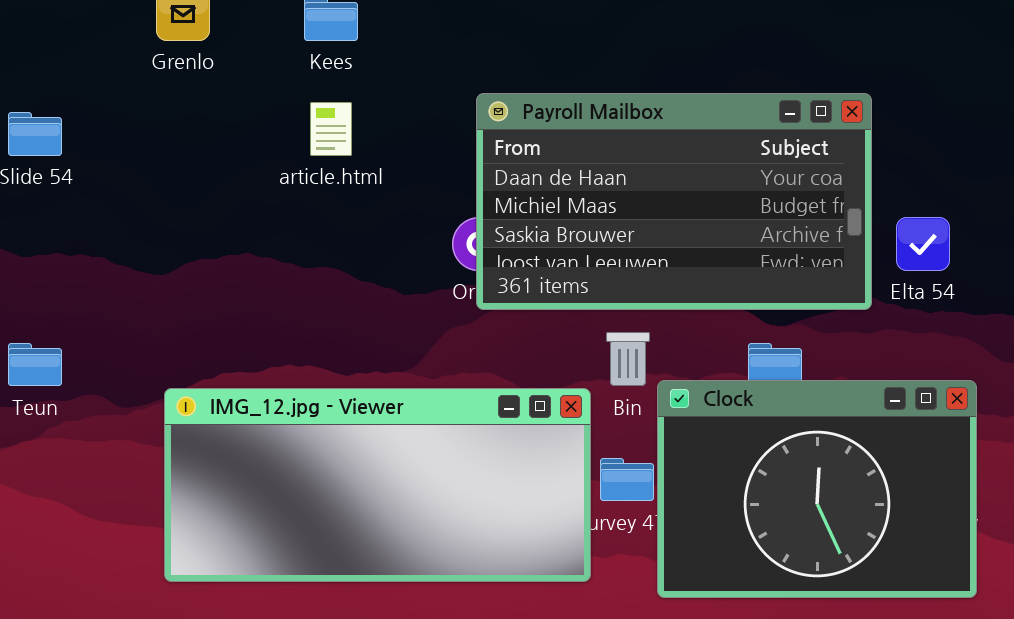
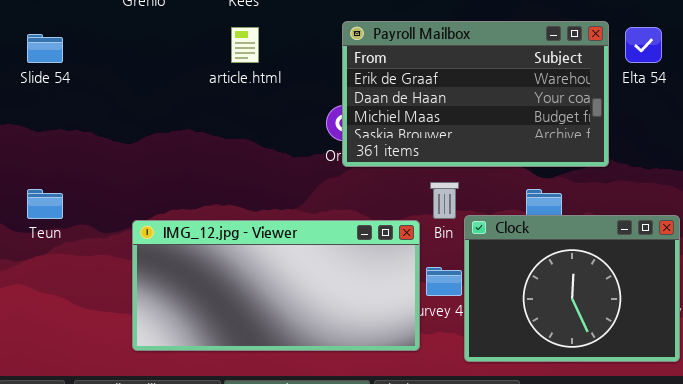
Payroll Mailbox: [476,93,872,310] -> [342,21,609,167], scrolled up 1 row
Elta 54: [896,217,950,271] -> [625,27,662,63], moved

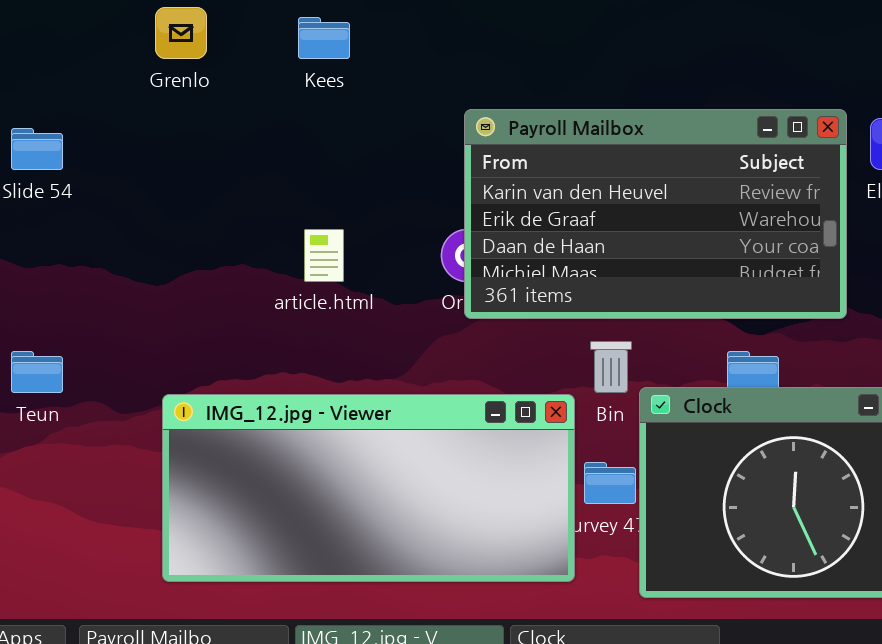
Payroll Mailbox: [342,21,609,167] -> [464,109,847,319], scrolled up 1 row
article.html: [231,27,259,63] -> [304,229,344,282], moved

